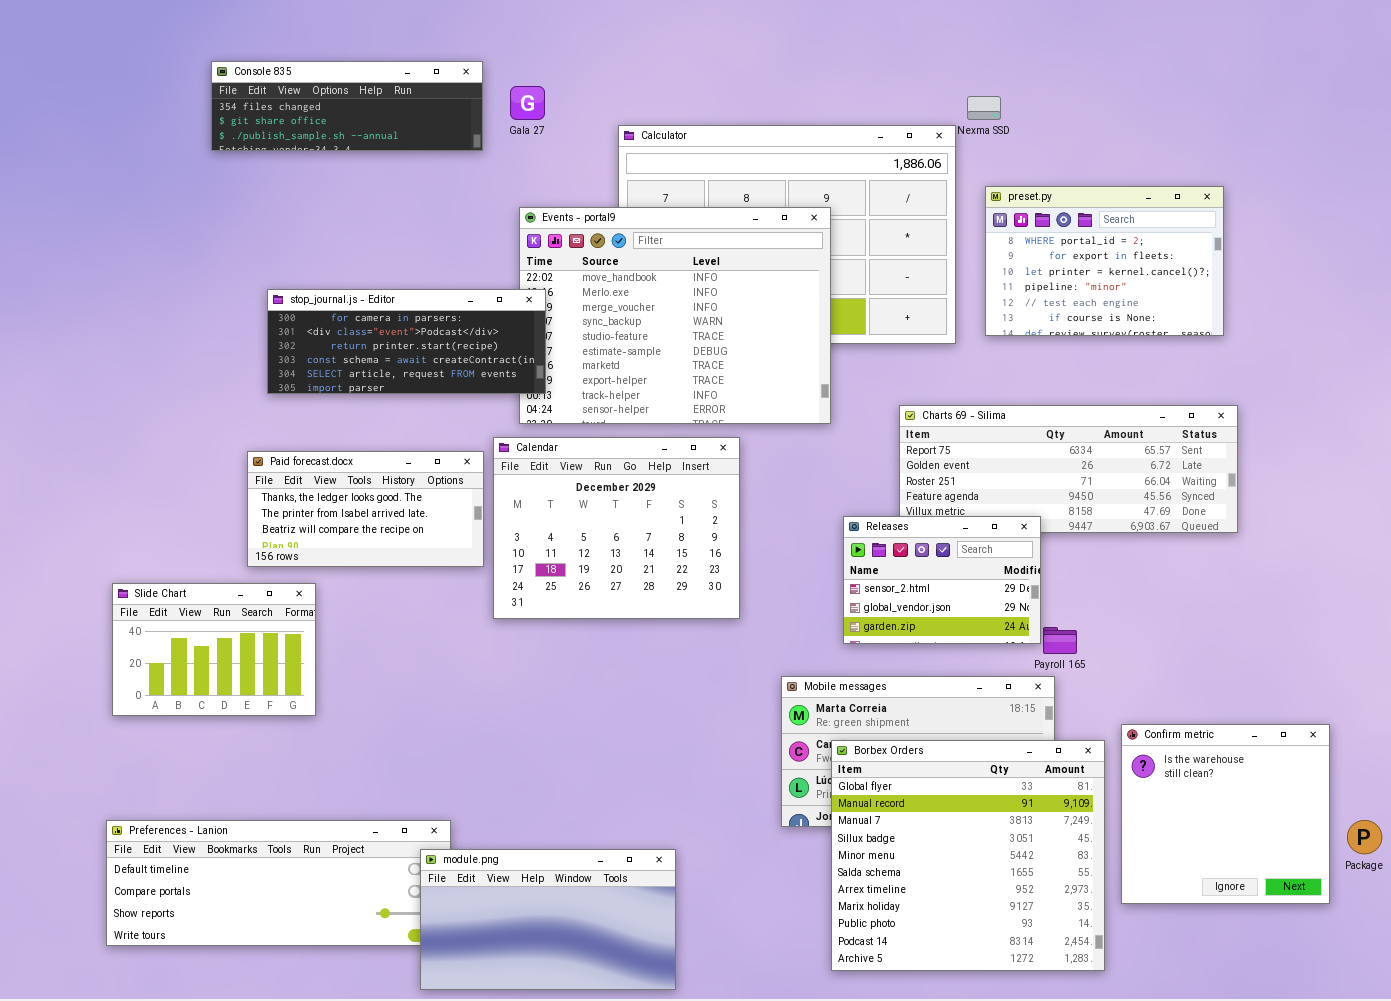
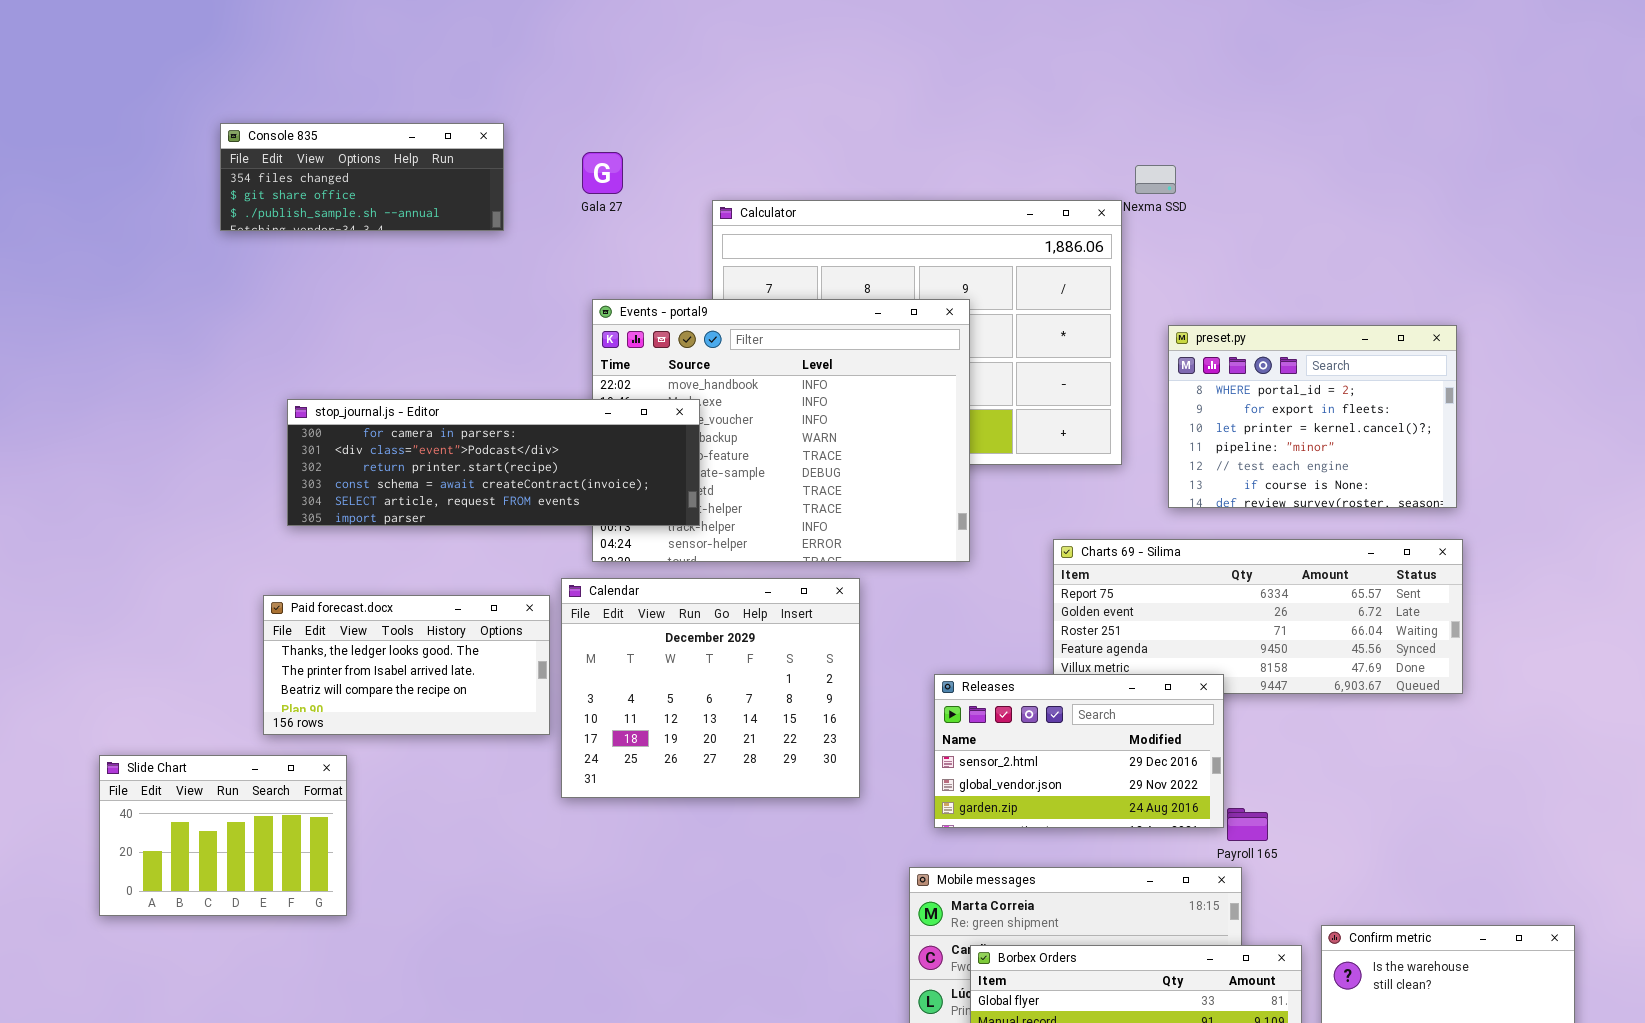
Console 835: [211,61,483,151] -> [220,123,504,231], resized
preset.py: [985,186,1224,336] -> [1168,325,1457,508], moved
stop_journal.js - Editor: [267,289,546,394] -> [287,399,700,526], resized
Releases: [843,516,1041,644] -> [934,674,1224,828], resized

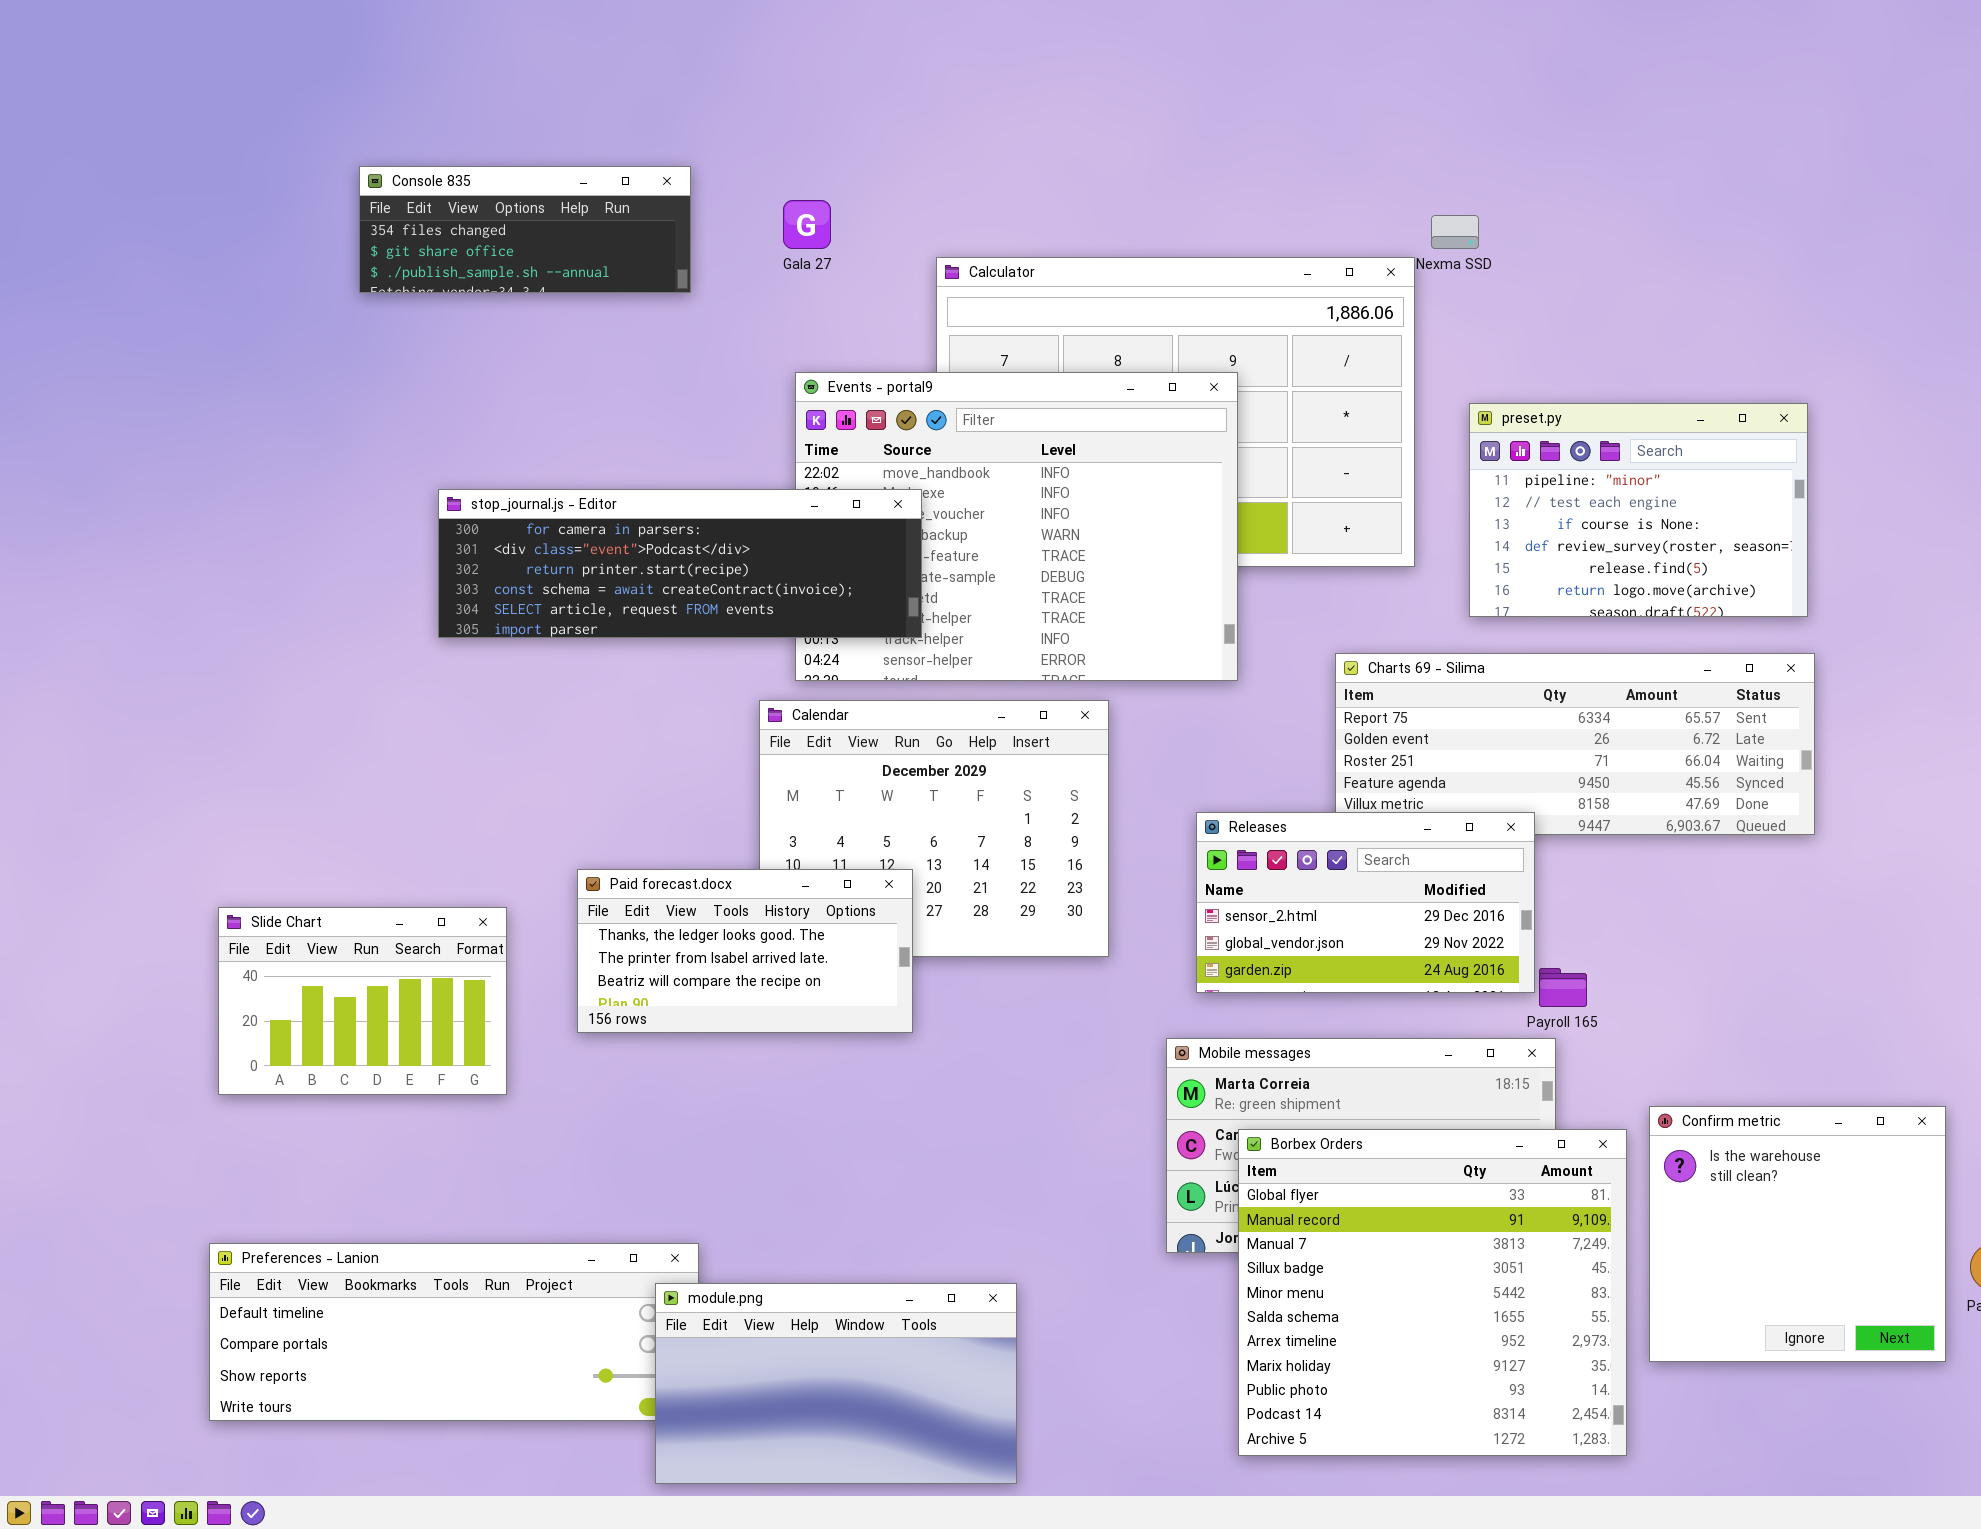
preset.py: [1168,325,1457,508] -> [1469,403,1808,617], scrolled down 3 rows
Paid forecast.docx: [263,595,550,735] -> [577,869,913,1033], moved

